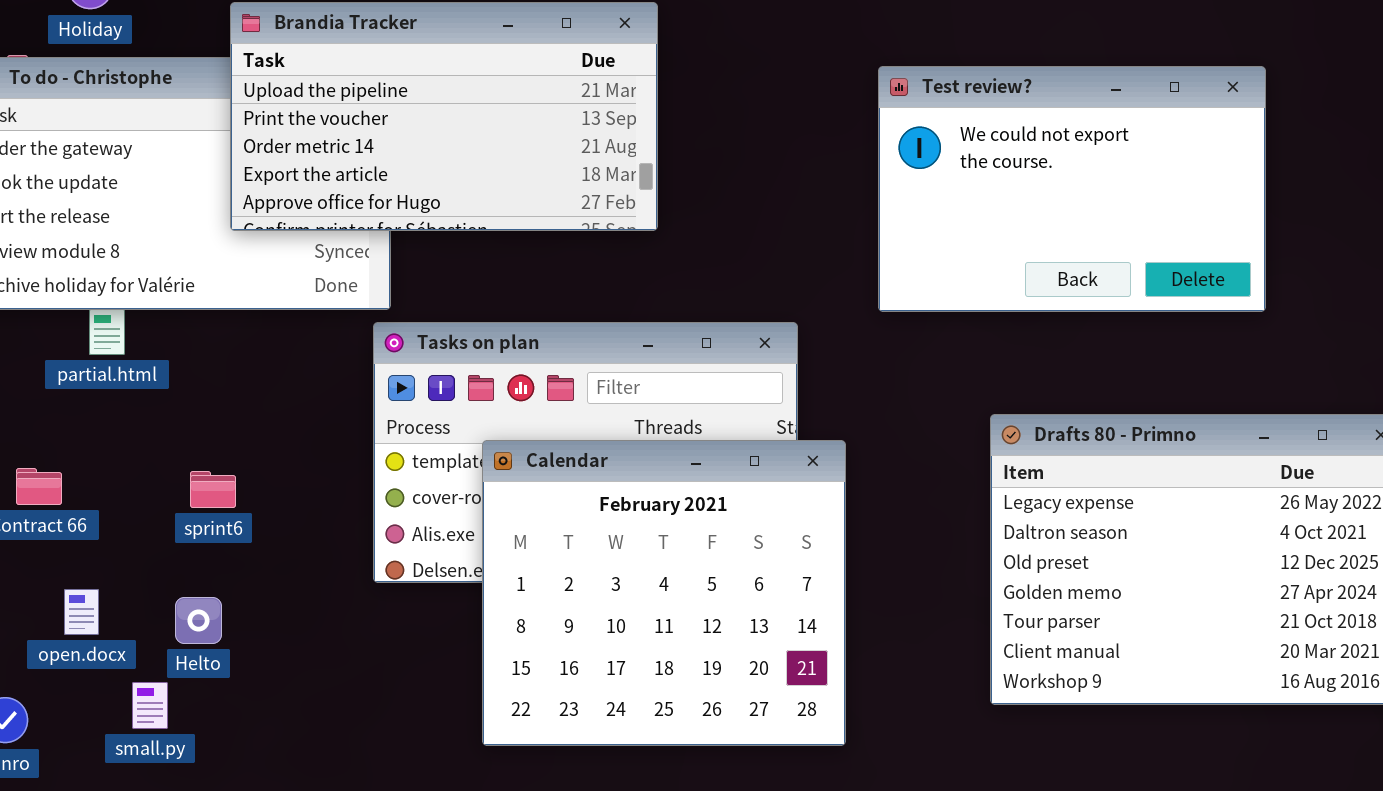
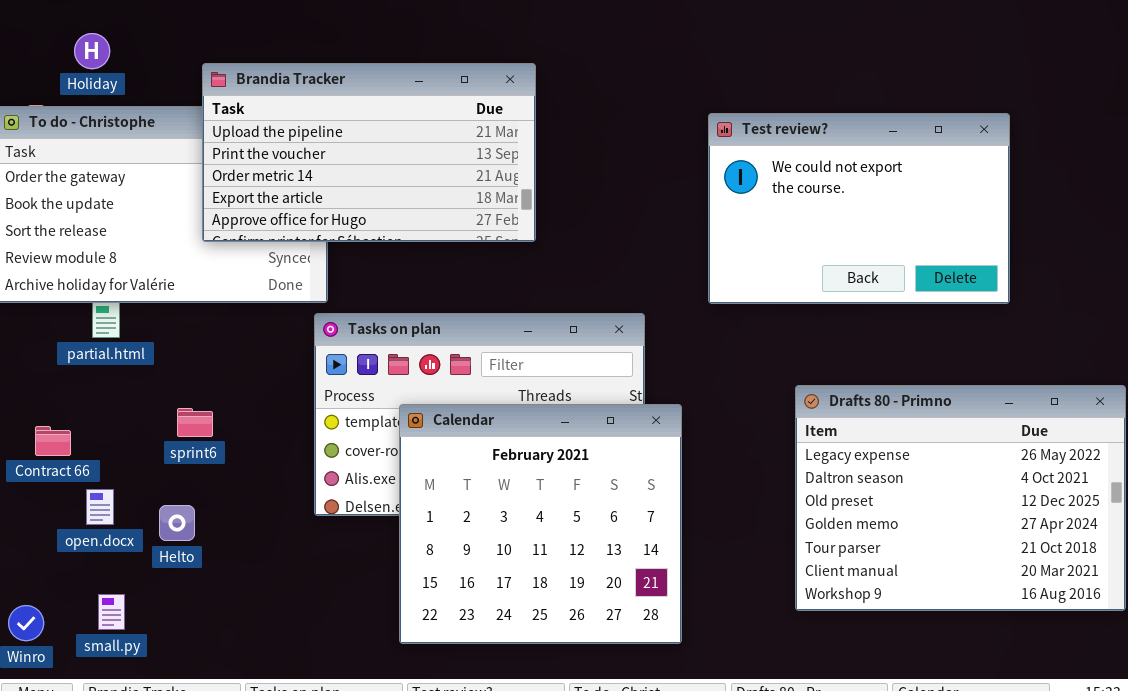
sprint6: [190,471,236,508] -> [177,408,213,437], moved
open.docx: [64,589,99,635] -> [86,489,114,525], moved
Helto: [175,597,222,644] -> [159,505,195,541], moved
small.py: [132,682,168,729] -> [98,594,125,630], moved

